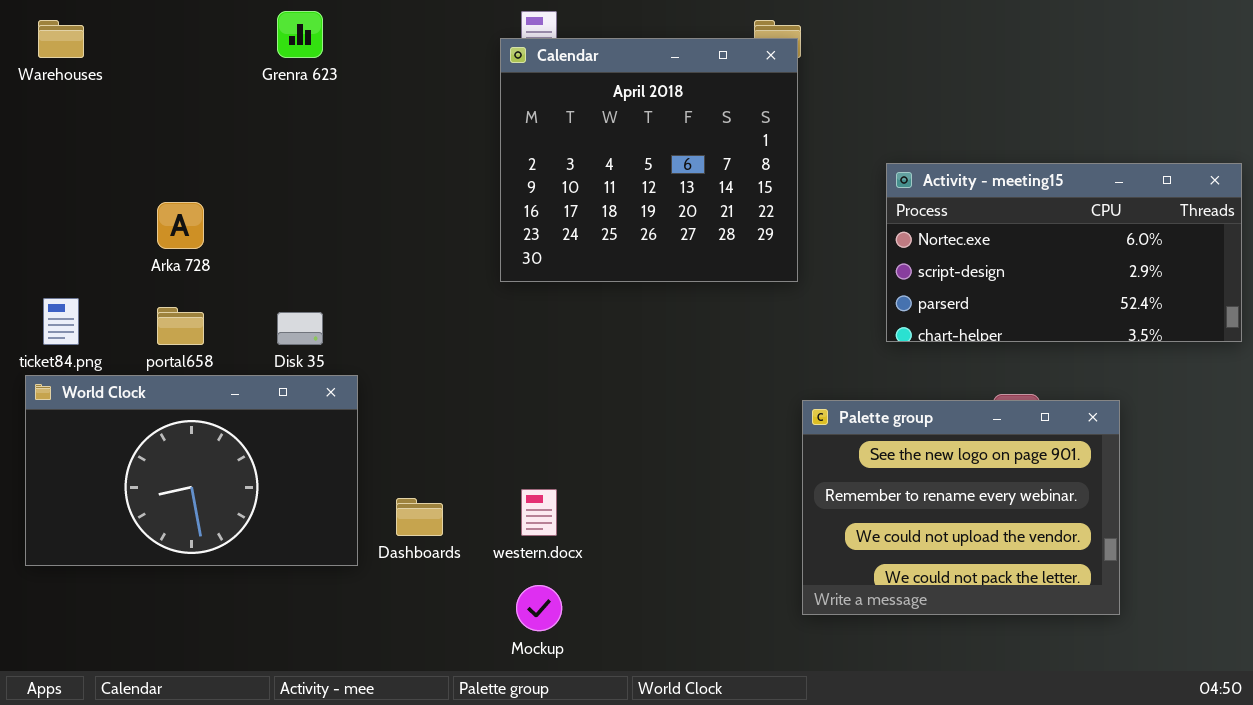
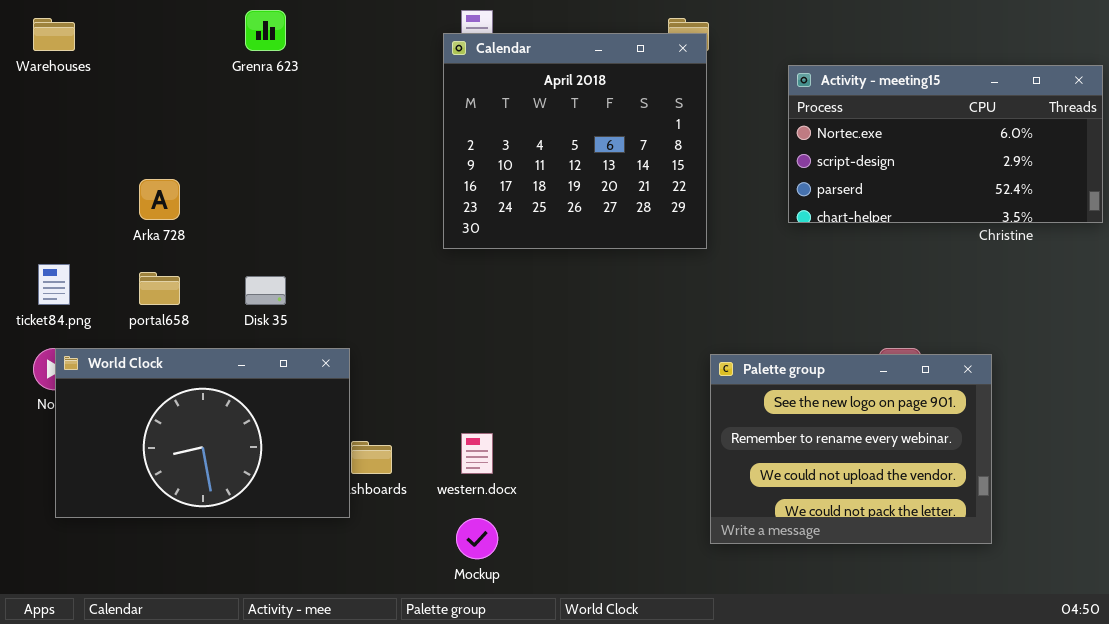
Activity - meeting15: [886,163,1242,342] -> [788,65,1103,223], moved
World Clock: [25,375,358,566] -> [55,348,350,518], moved

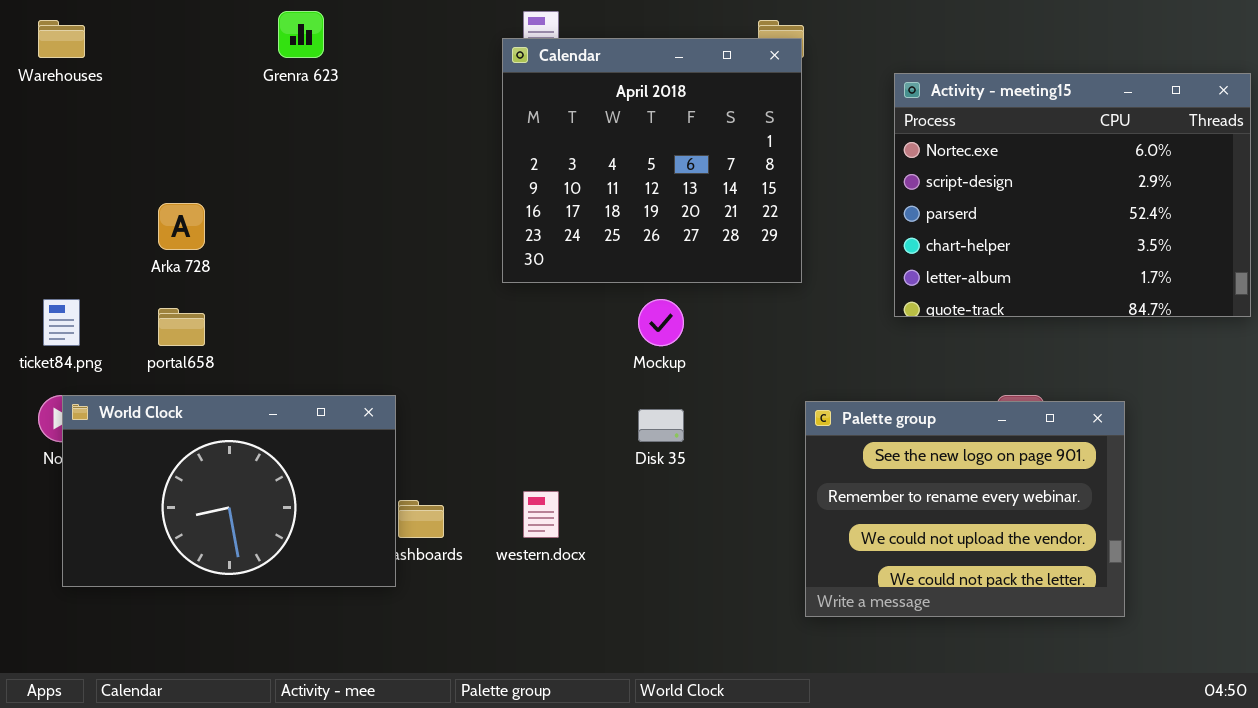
Activity - meeting15: [788,65,1103,223] -> [894,73,1251,317], resized
Disk 35: [245,276,286,305] -> [638,409,684,442], moved
Mockup: [456,518,498,559] -> [638,299,684,346], moved

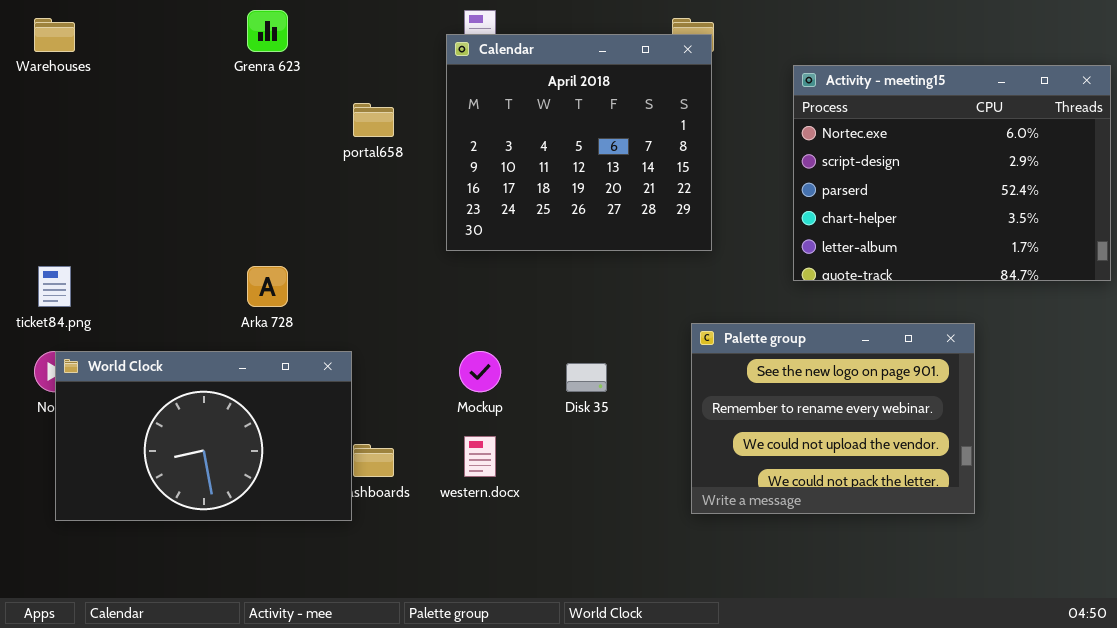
Arka 728: [158,203,205,250] -> [247,266,288,307], moved
Mockup: [638,299,684,346] -> [459,351,501,392], moved
portal658: [158,308,205,346] -> [353,103,394,137], moved
Palette group: [805,401,1125,617] -> [691,323,975,514], moved

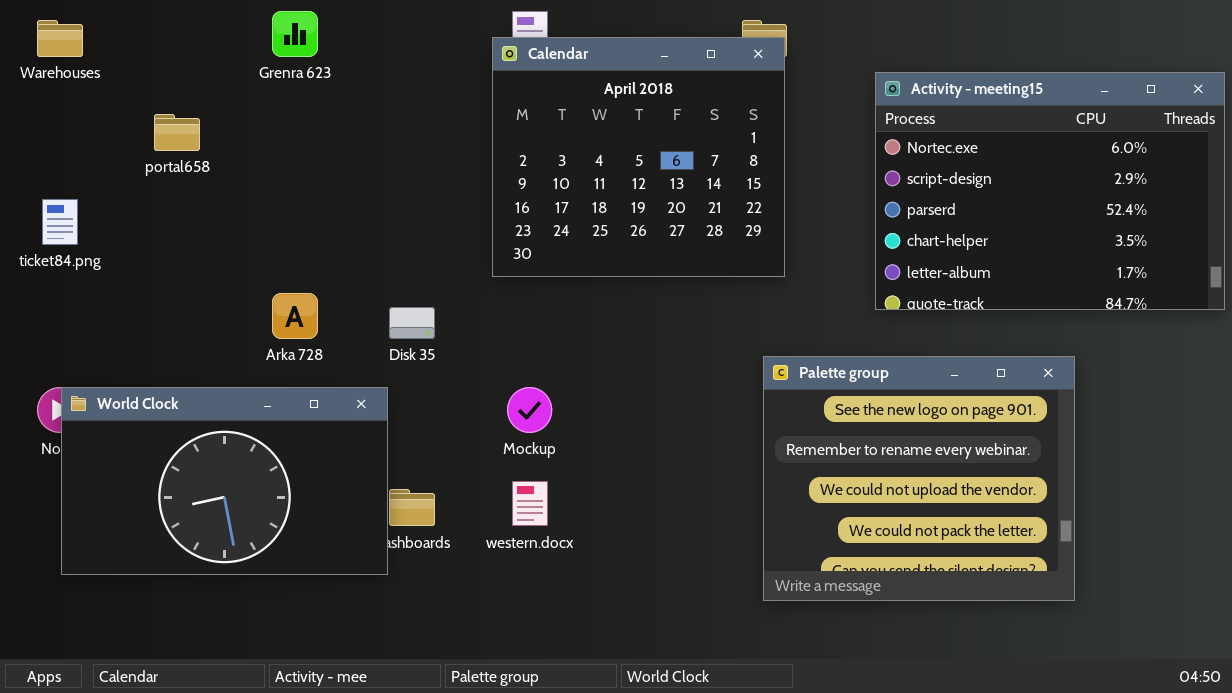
portal658: [353,103,394,137] -> [154,114,200,151], moved
ticket84.png: [38,266,71,307] -> [42,199,78,245], moved
Palette group: [691,323,975,514] -> [763,356,1075,601], resized
Disk 35: [566,363,607,392] -> [389,307,435,339], moved

